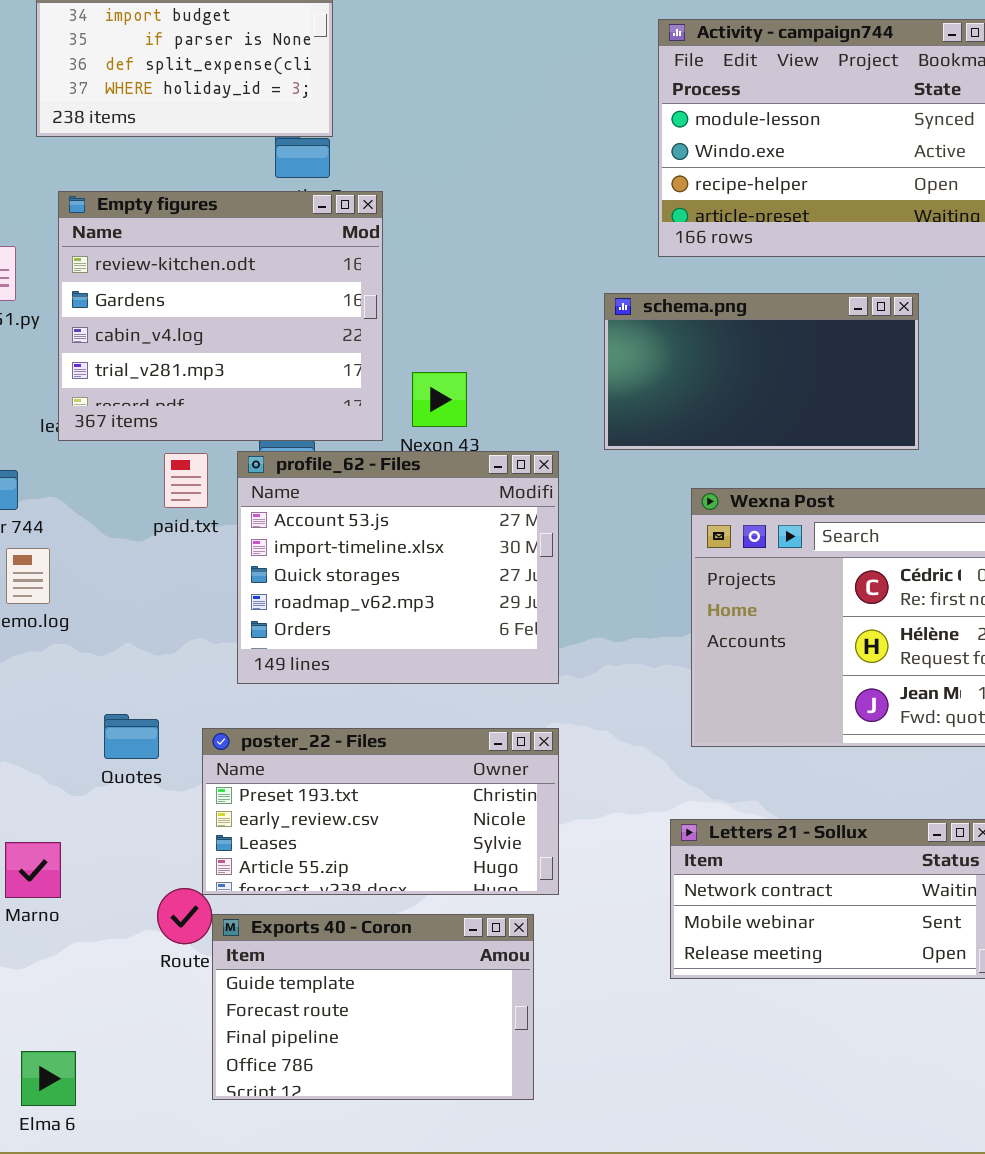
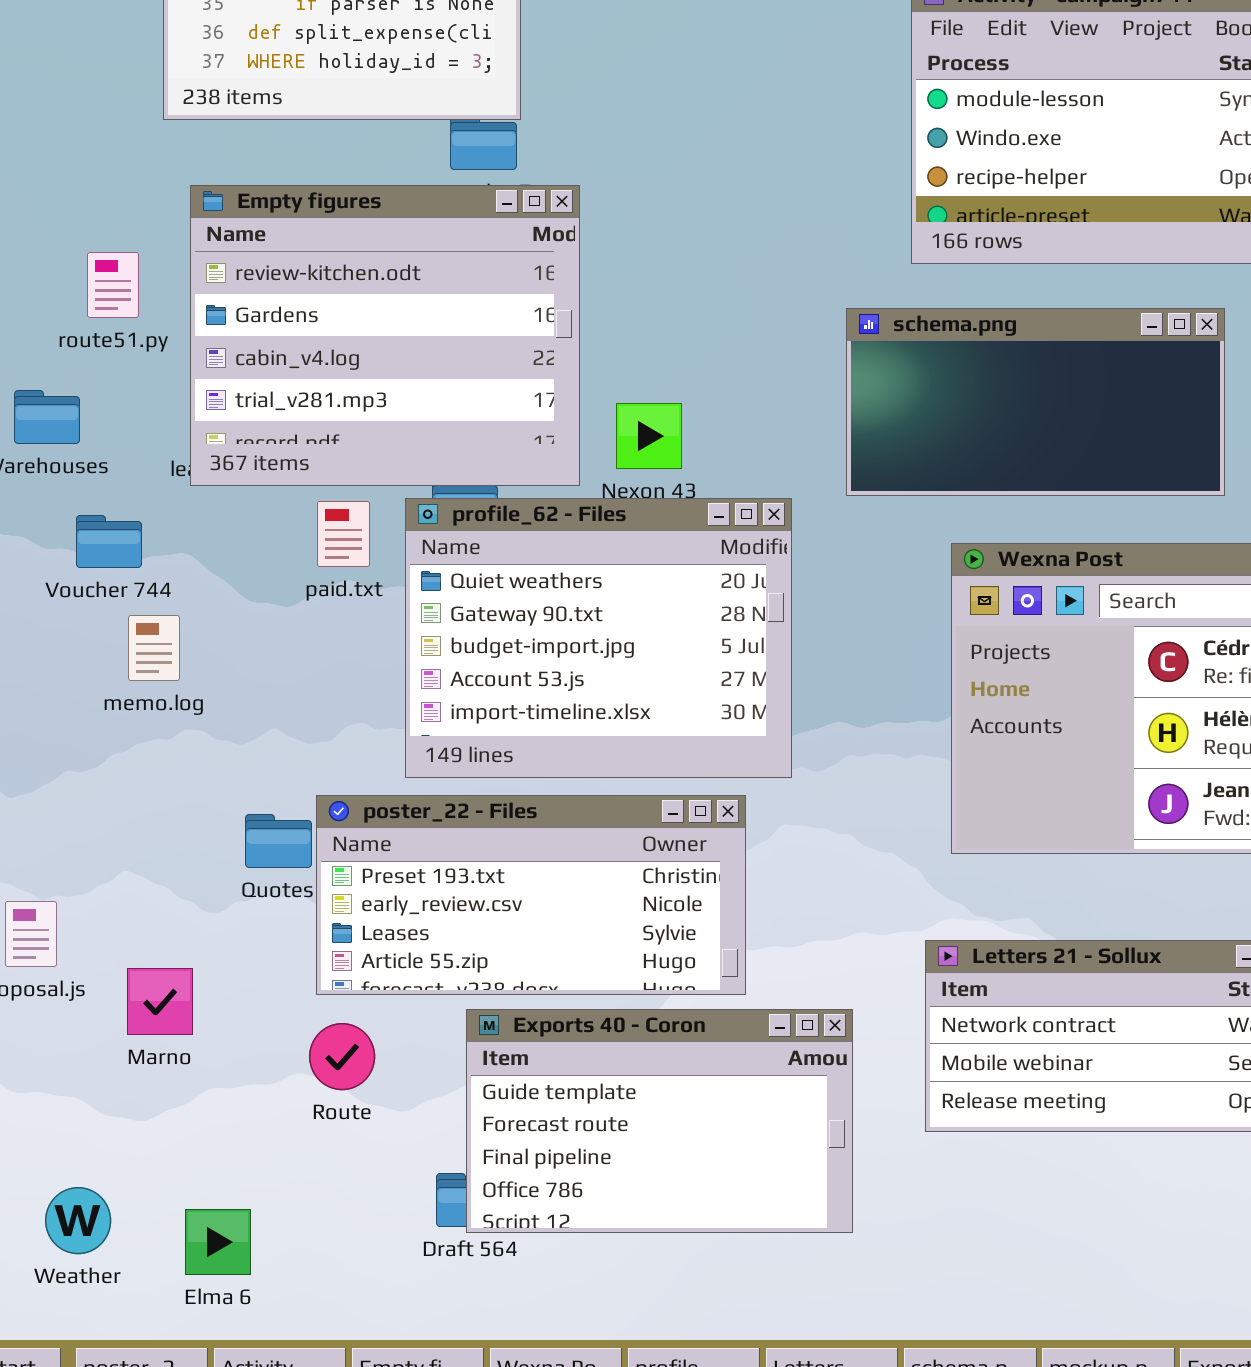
profile_62 - Files: [237,451,559,684] -> [405,498,792,778], scrolled up 3 rows
poster_22 - Files: [202,728,559,895] -> [316,795,746,995], moved
Exports 40 - Coron: [212,914,534,1100] -> [466,1009,853,1233], moved
Elma 6: [21,1051,76,1106] -> [185,1209,251,1275], moved

